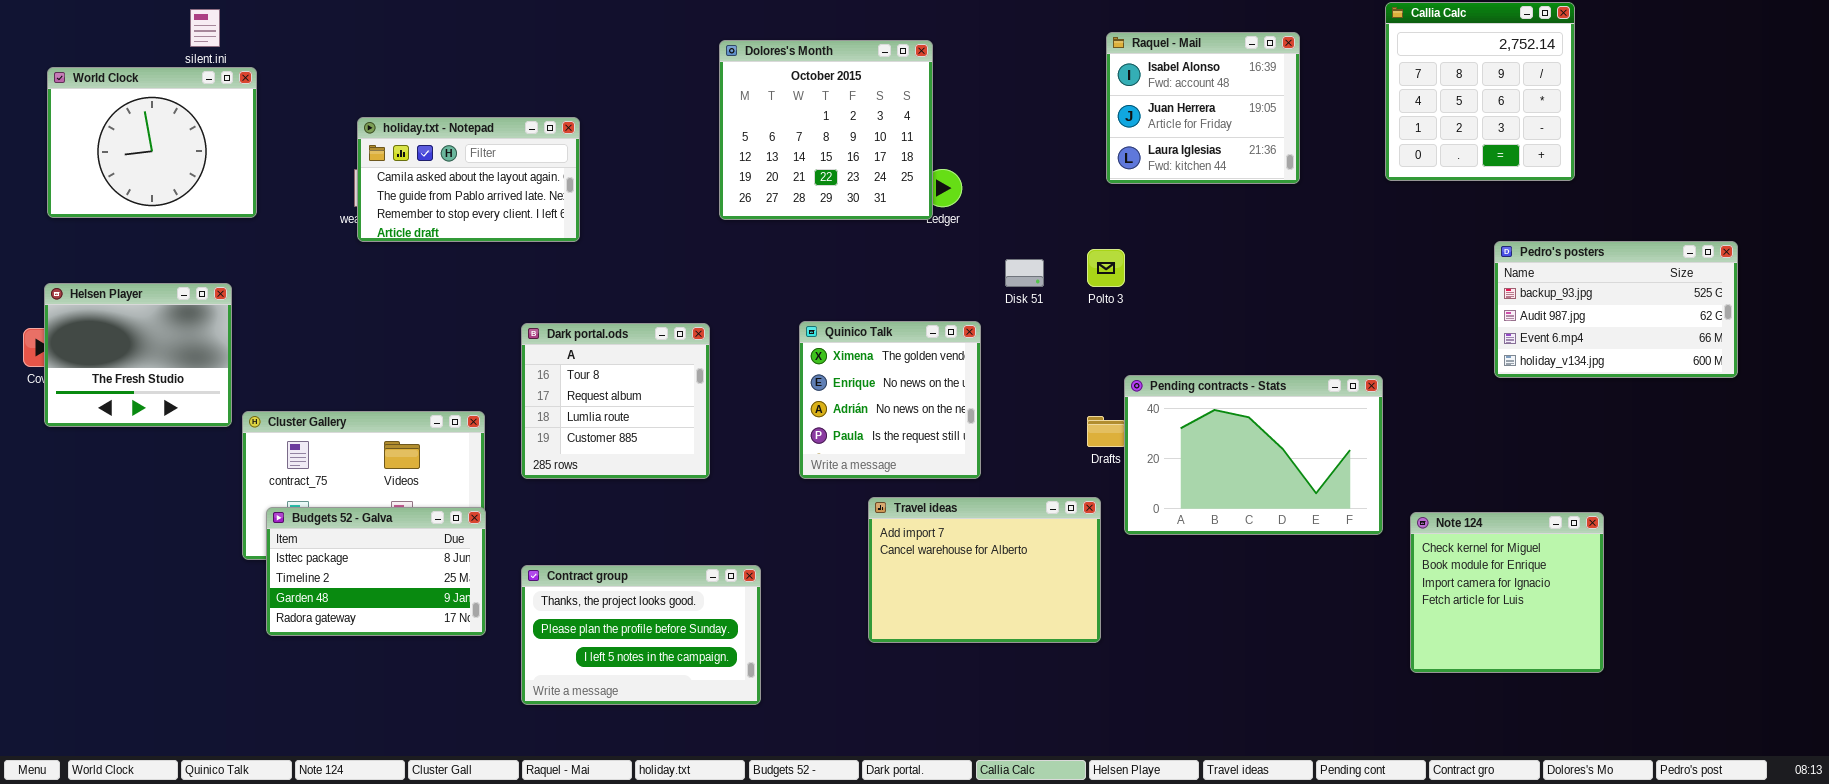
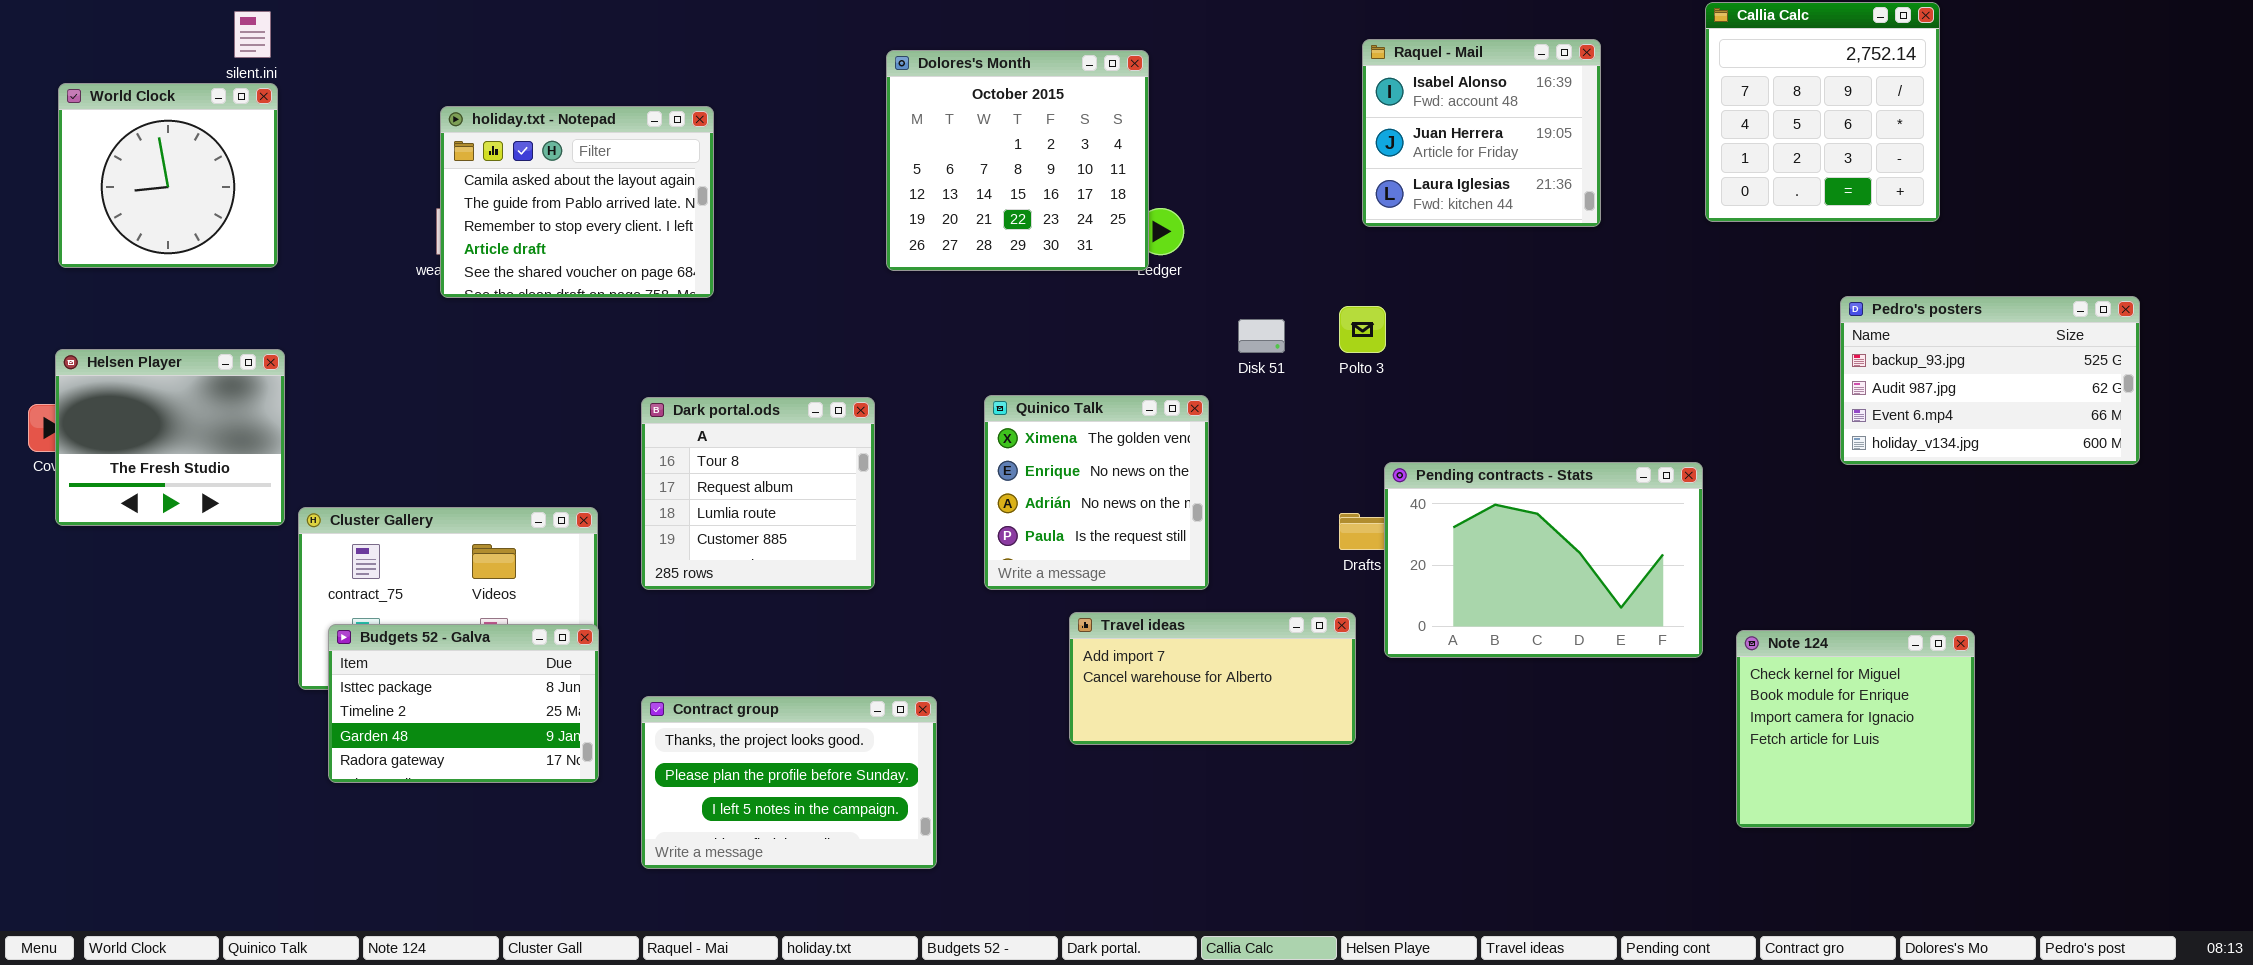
World Clock: [47,67,257,218] -> [58,83,278,268], resized
holiday.txt - Notepad: [357,117,580,242] -> [440,106,714,298], resized
Travel ideas: [868,497,1101,643] -> [1069,612,1356,745], resized

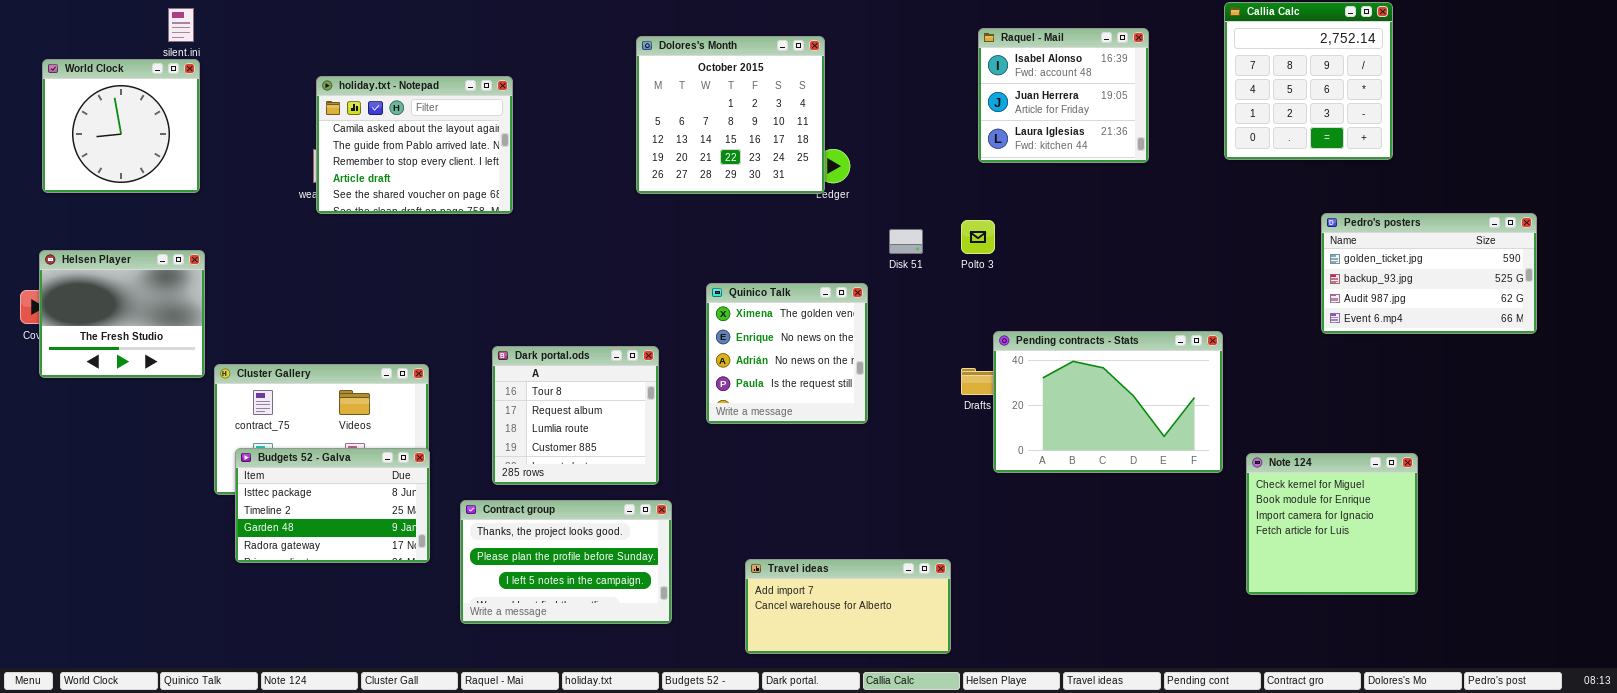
Pedro's posters: [1840,296,2140,465] -> [1321,213,1537,334], scrolled up 1 row
Dark portal.ods: [641,397,875,590] -> [492,346,659,485], moved
Travel ideas: [1069,612,1356,745] -> [745,559,951,654], moved

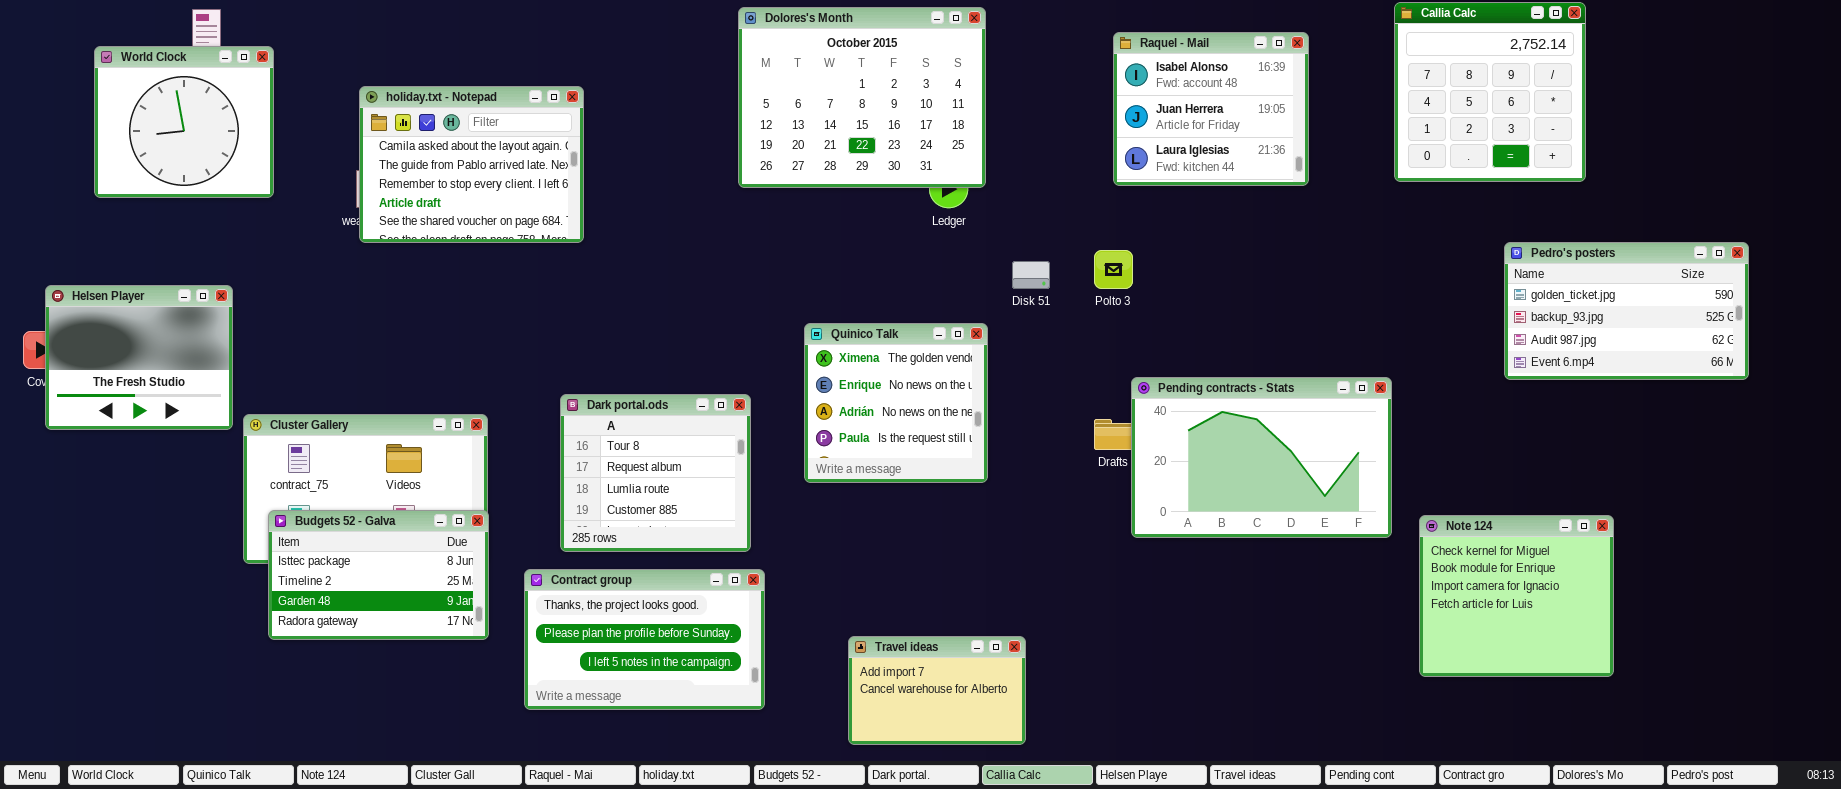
Dolores's Month: [636,36,825,194] -> [738,7,986,188], moved, resized
World Clock: [42,59,200,193] -> [94,46,274,198], moved
Travel ideas: [745,559,951,654] -> [848,636,1026,745], resized

